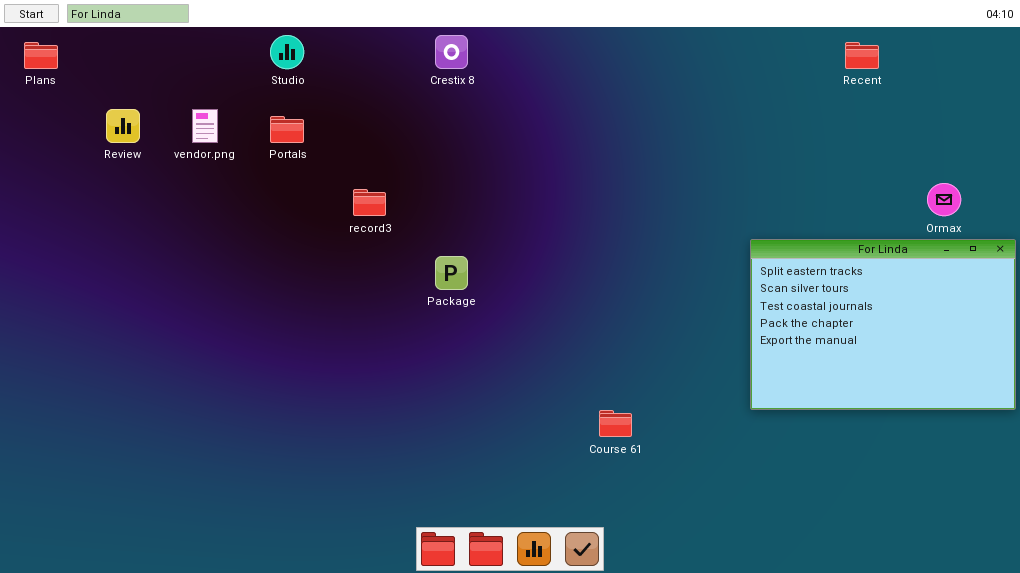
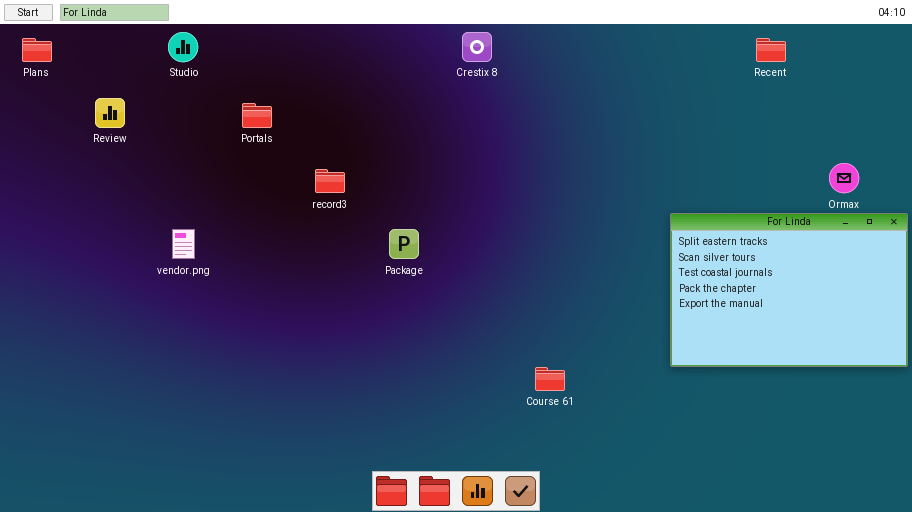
Studio: [270,35,304,69] -> [168,32,198,62], moved
Crestix 8: [435,35,468,69] -> [462,32,492,62], moved
vendor.png: [192,109,218,143] -> [172,229,195,259], moved

